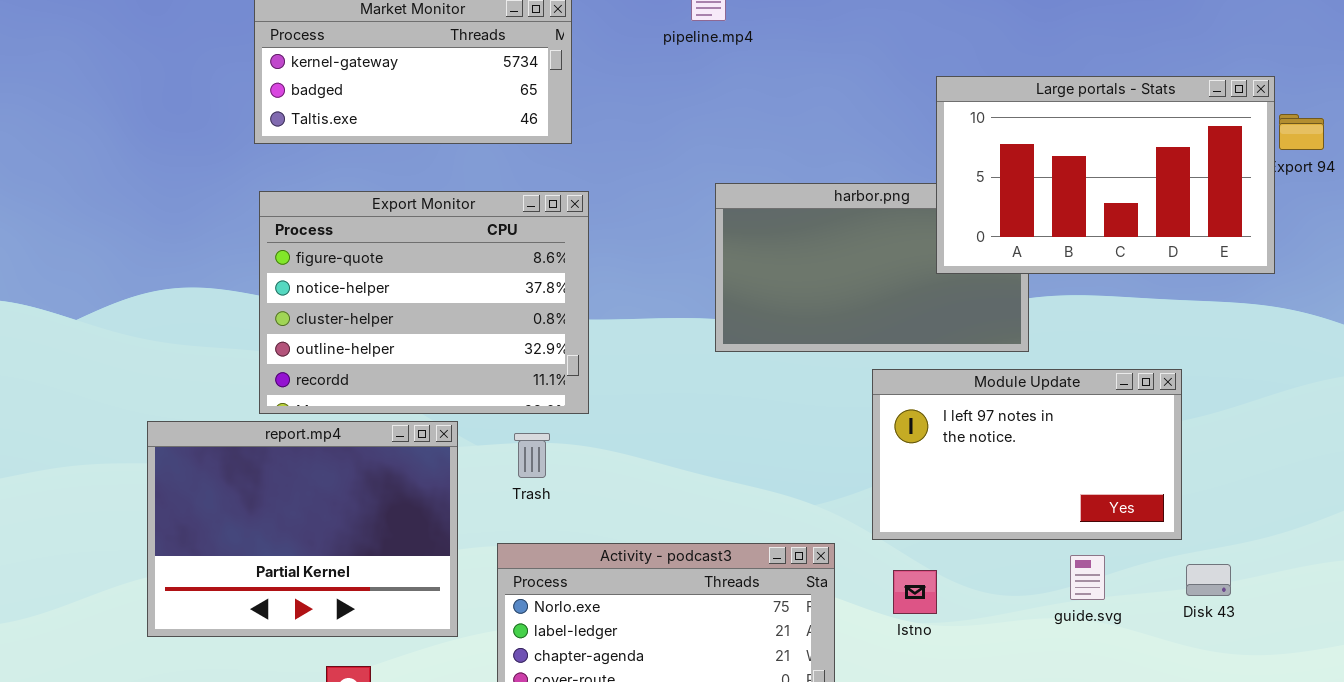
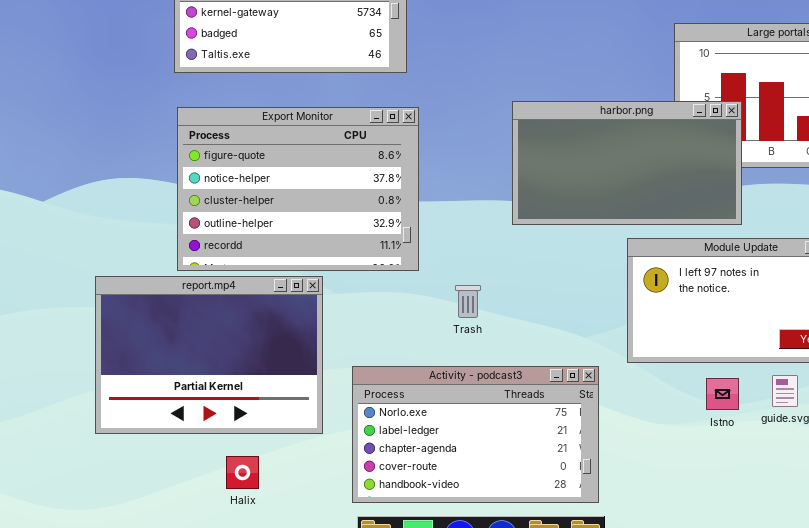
harbor.png: [715,183,1029,352] -> [512,101,742,225], raised
Trash: [514,433,550,478] -> [455,285,481,318], moved
Istno: [893,570,937,614] -> [706,378,739,410], moved

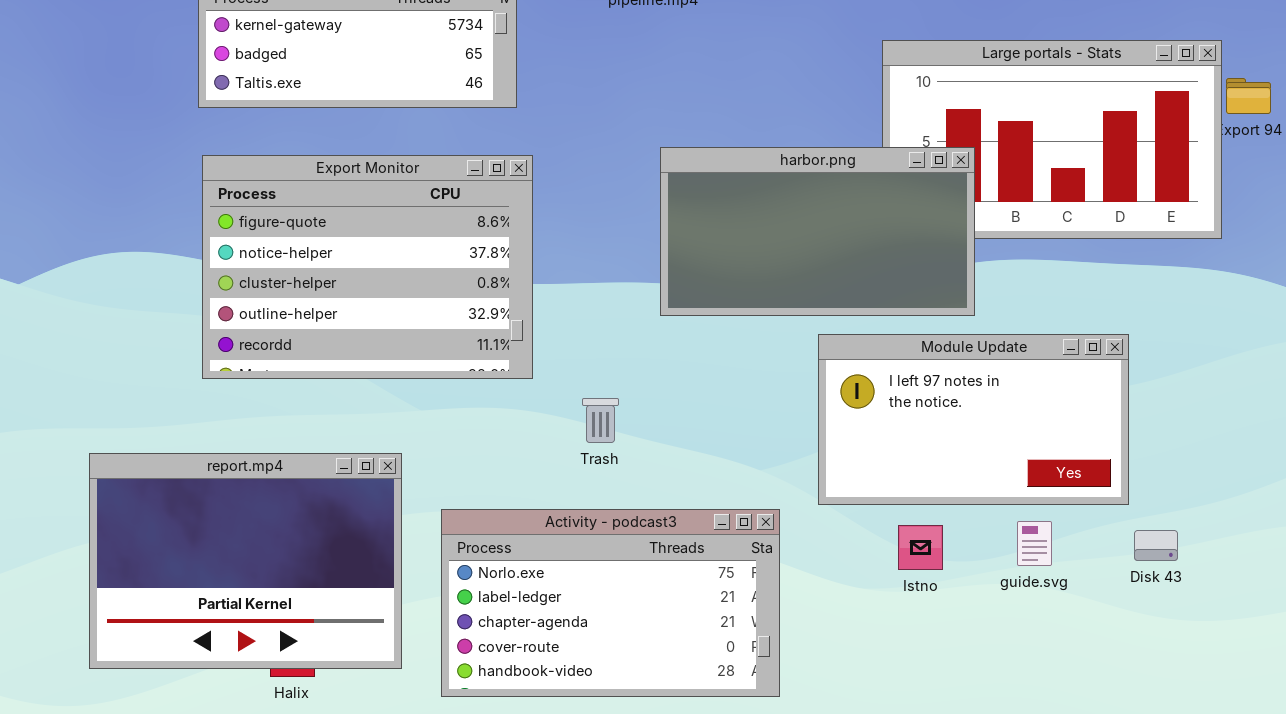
report.mp4: [95,276,323,434] -> [89,453,402,669], moved
Istno: [706,378,739,410] -> [898,525,943,570], moved

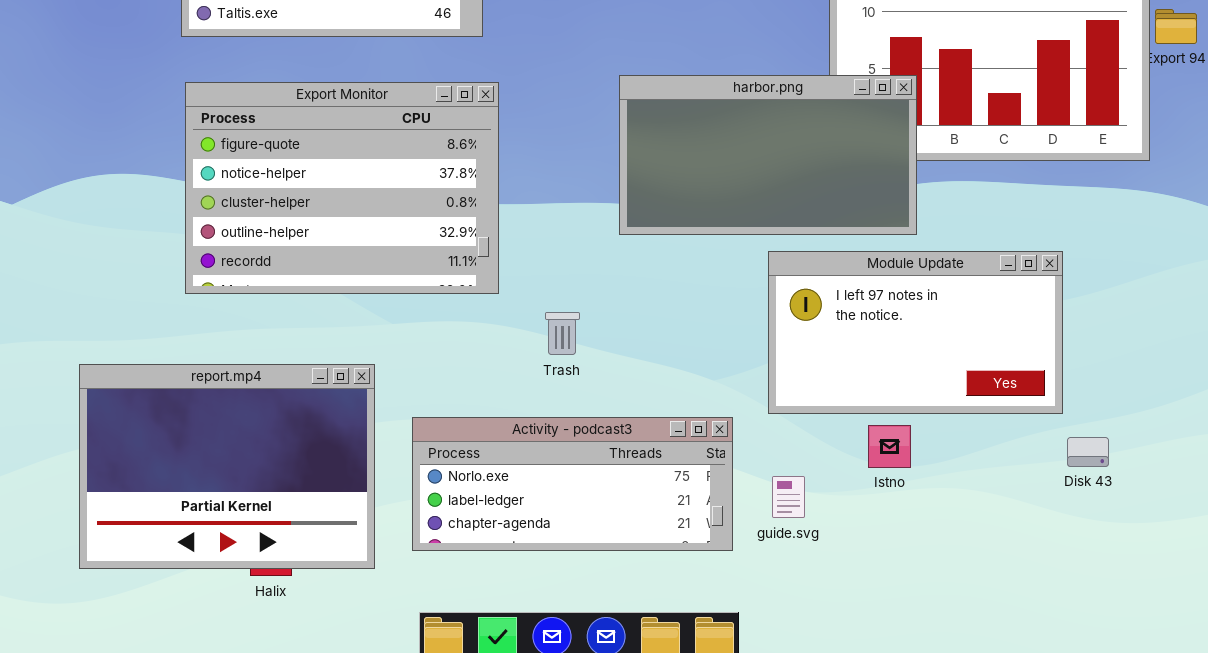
Activity - podcast3: [441,509,780,697] -> [412,417,733,551], resized
guide.svg: [1017,521,1052,566] -> [772,476,805,518], moved
Istno: [898,525,943,570] -> [868,425,911,468], moved

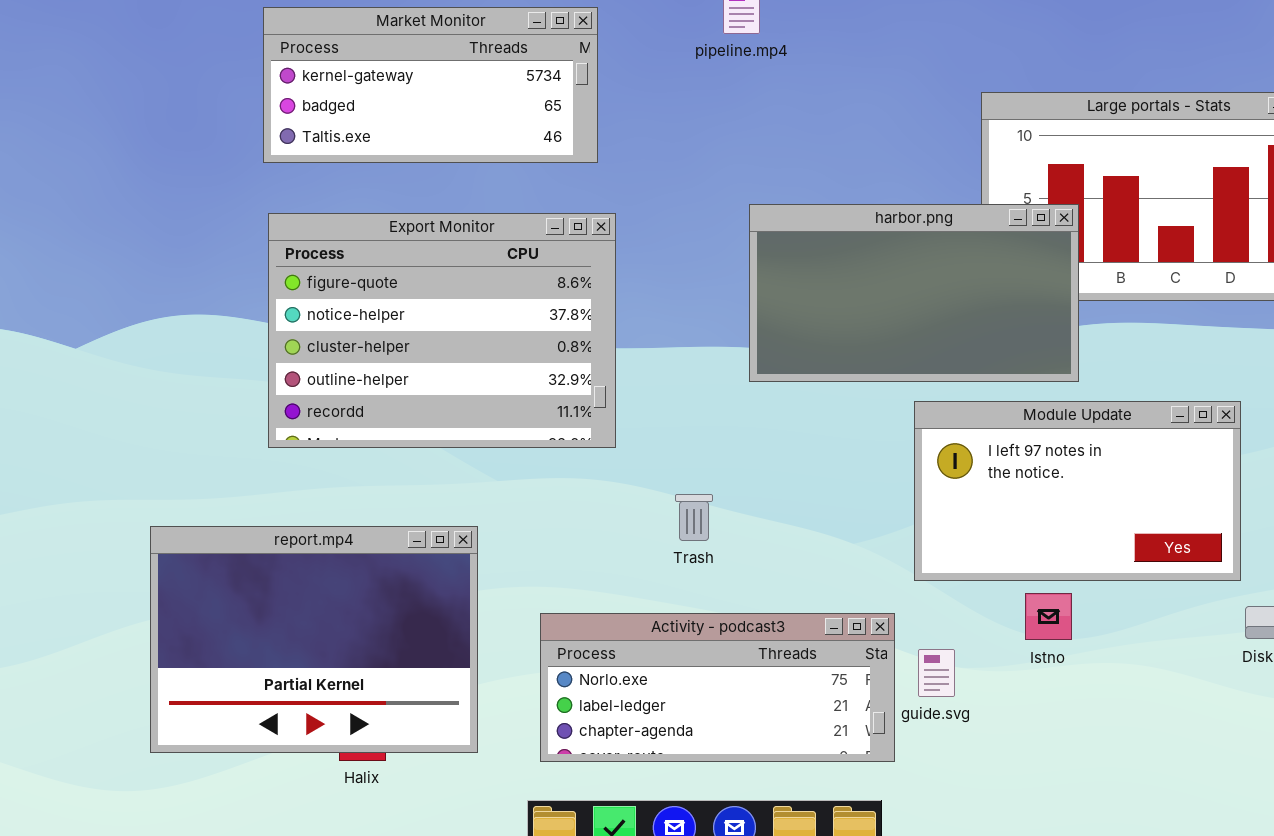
Trash: [545,312,580,355] -> [675,494,713,541], moved
Activity - podcast3: [412,417,733,551] -> [540,613,895,762], moved

